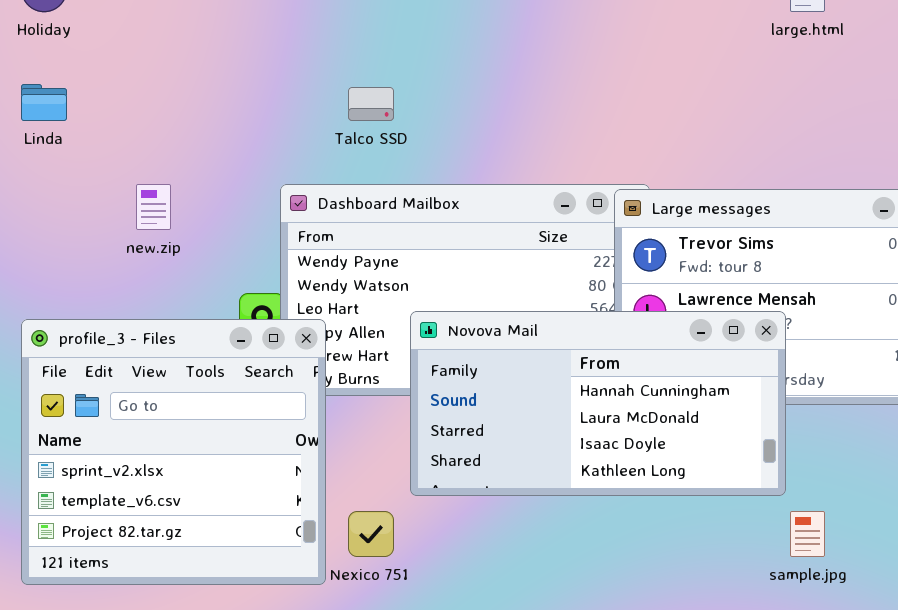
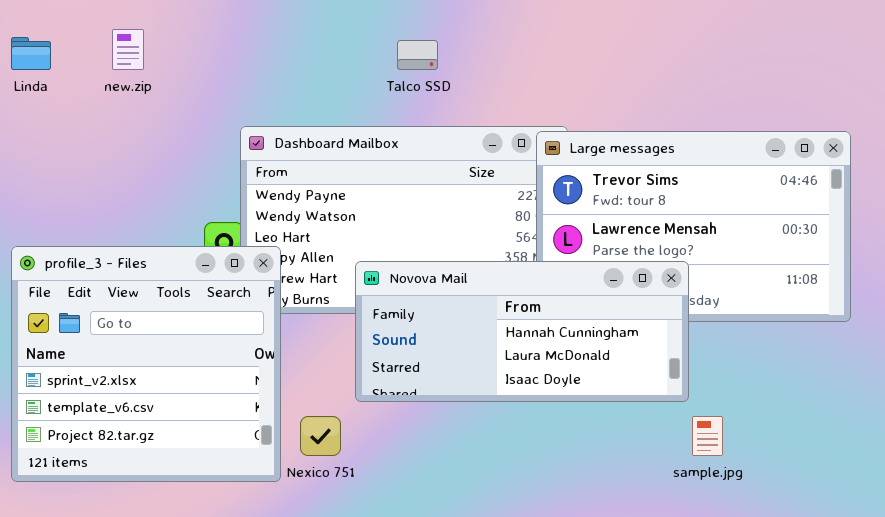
Talco SSD: [348,87,394,121] -> [397,40,438,70], moved
new.zip: [136,184,171,230] -> [112,29,144,70], moved
Novova Mail: [410,311,786,496] -> [355,261,689,402], resized

